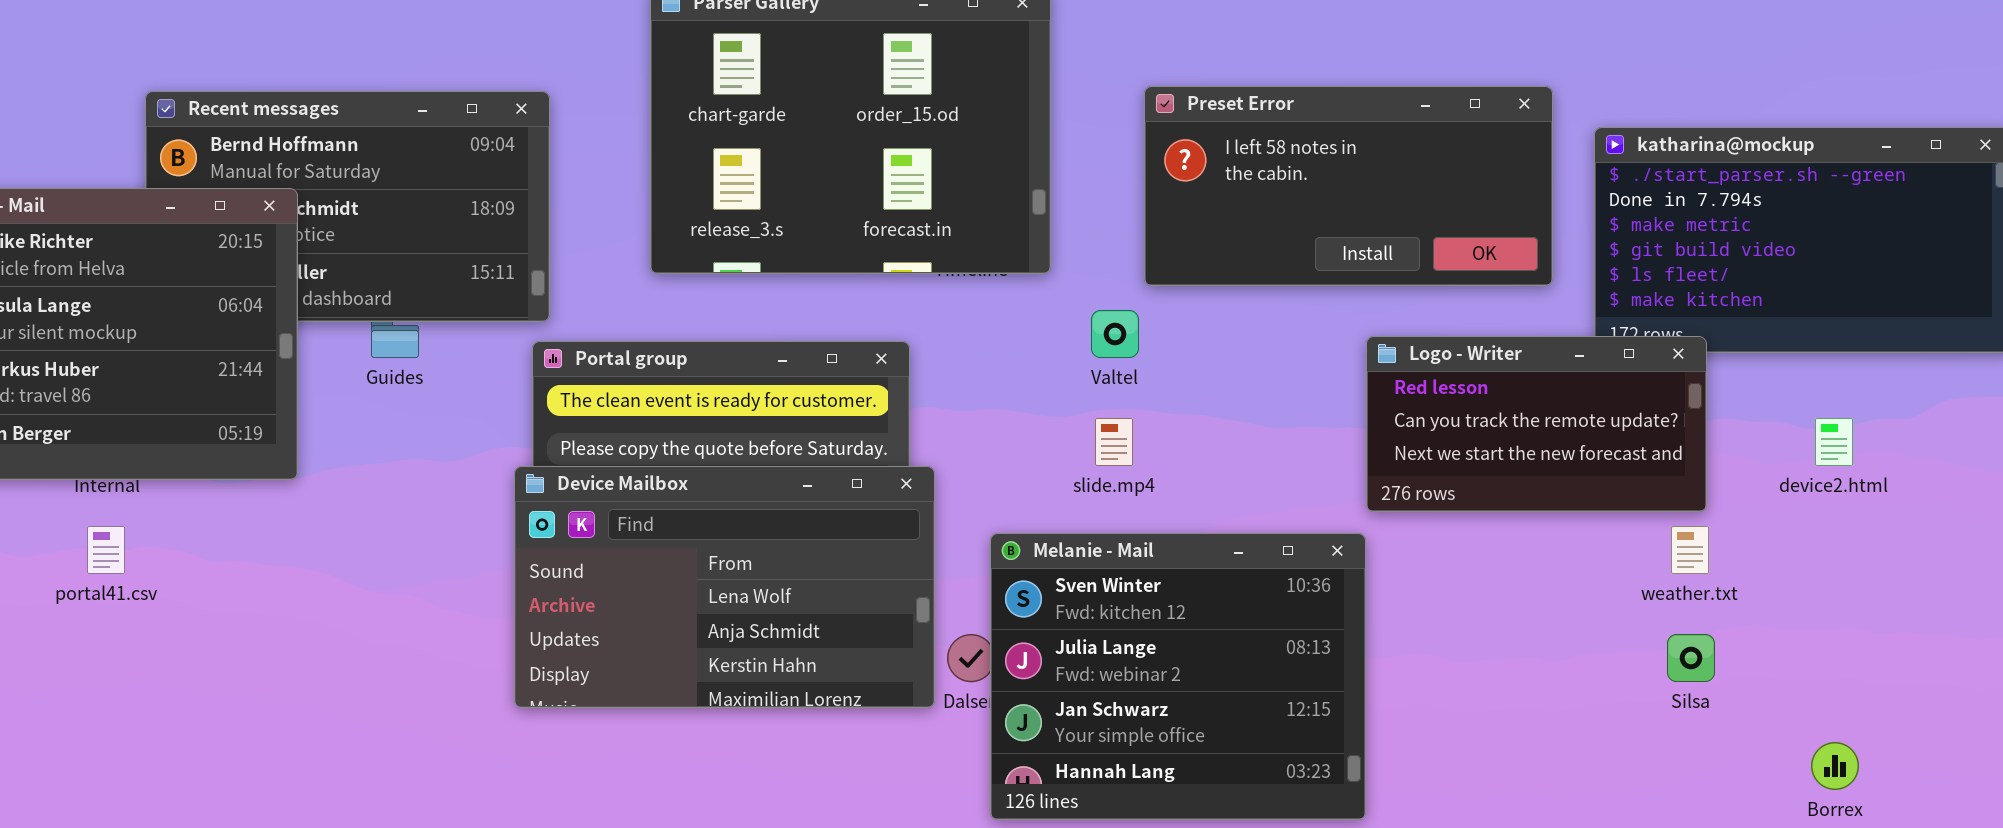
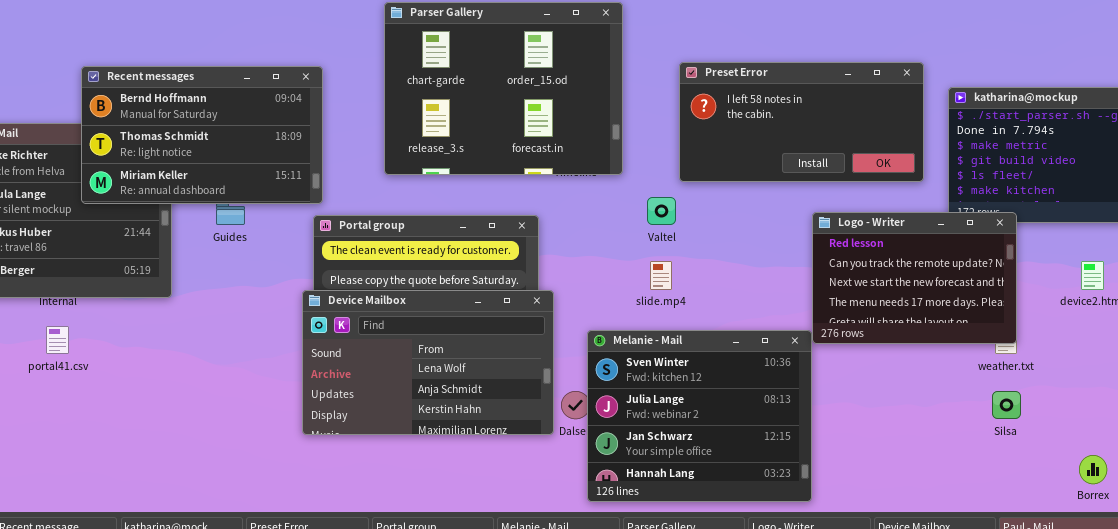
Recent messages: [145,91,550,322] -> [81,66,323,204], raised
Logo - Writer: [1366,336,1707,512] -> [812,212,1017,344], resized

